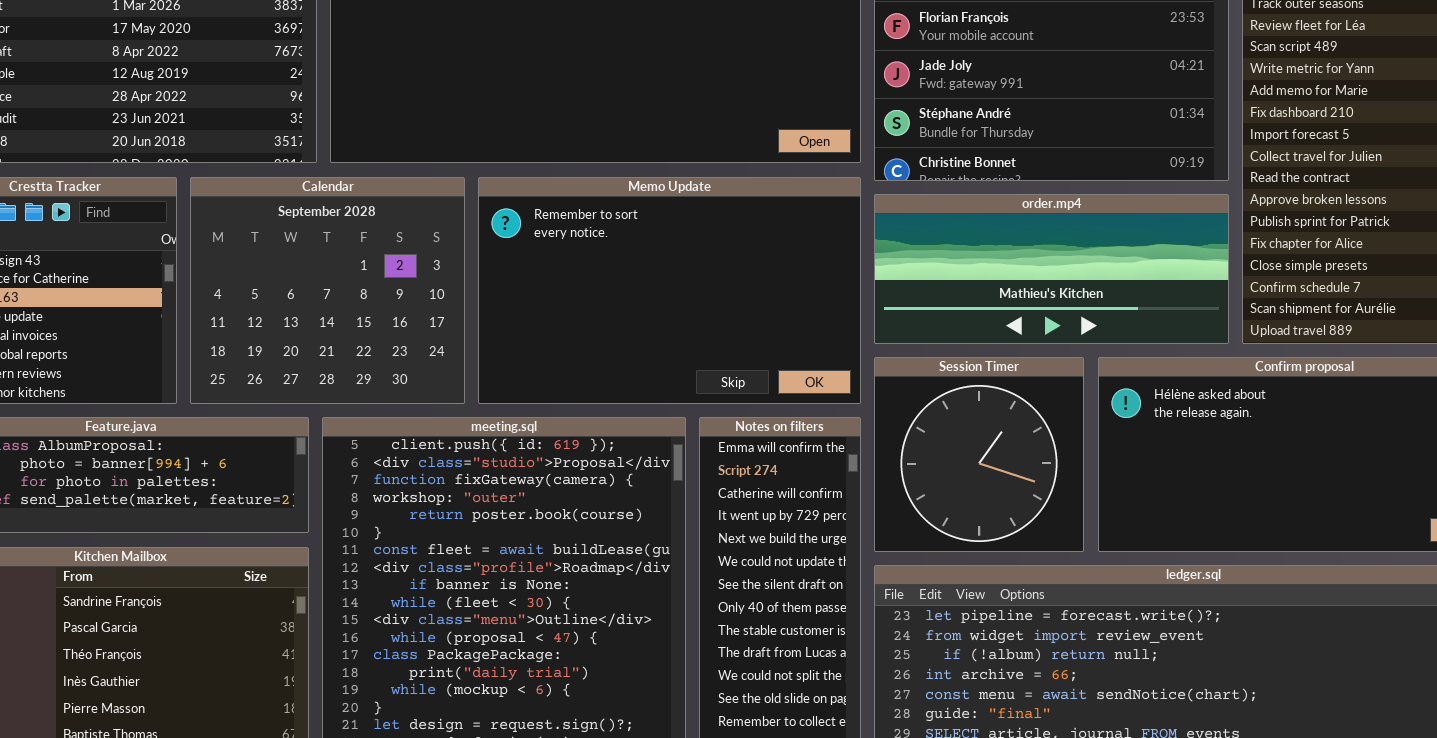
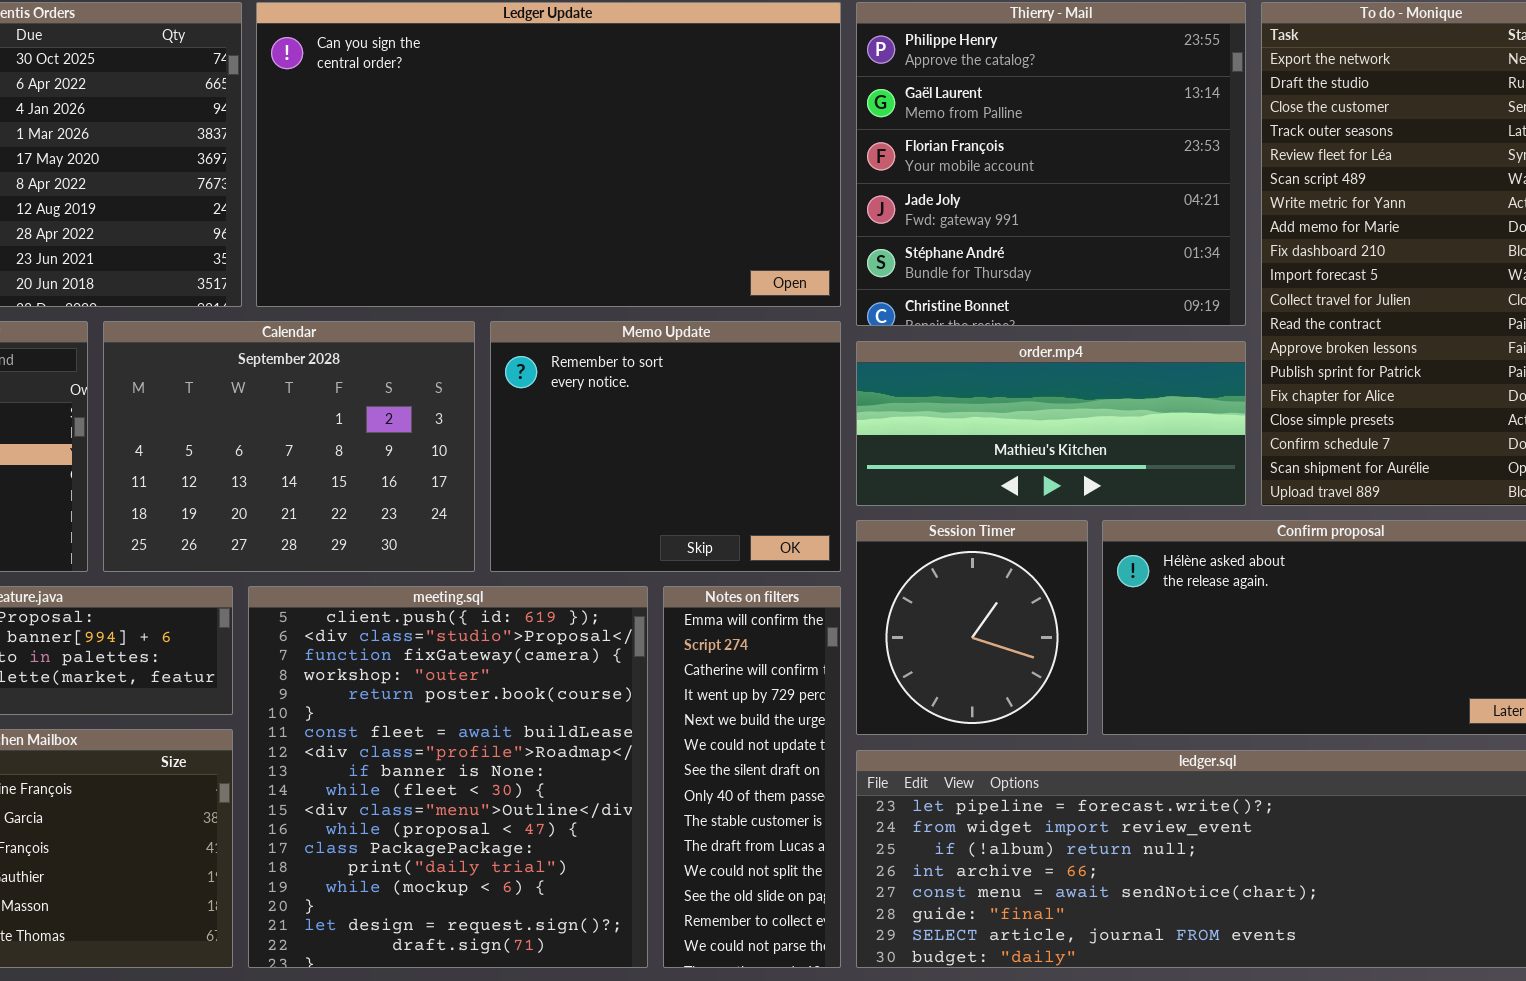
Calendar: [190,177,465,404] -> [103,321,475,572], resized
Memo Update: [478,177,861,404] -> [490,321,841,572], resized

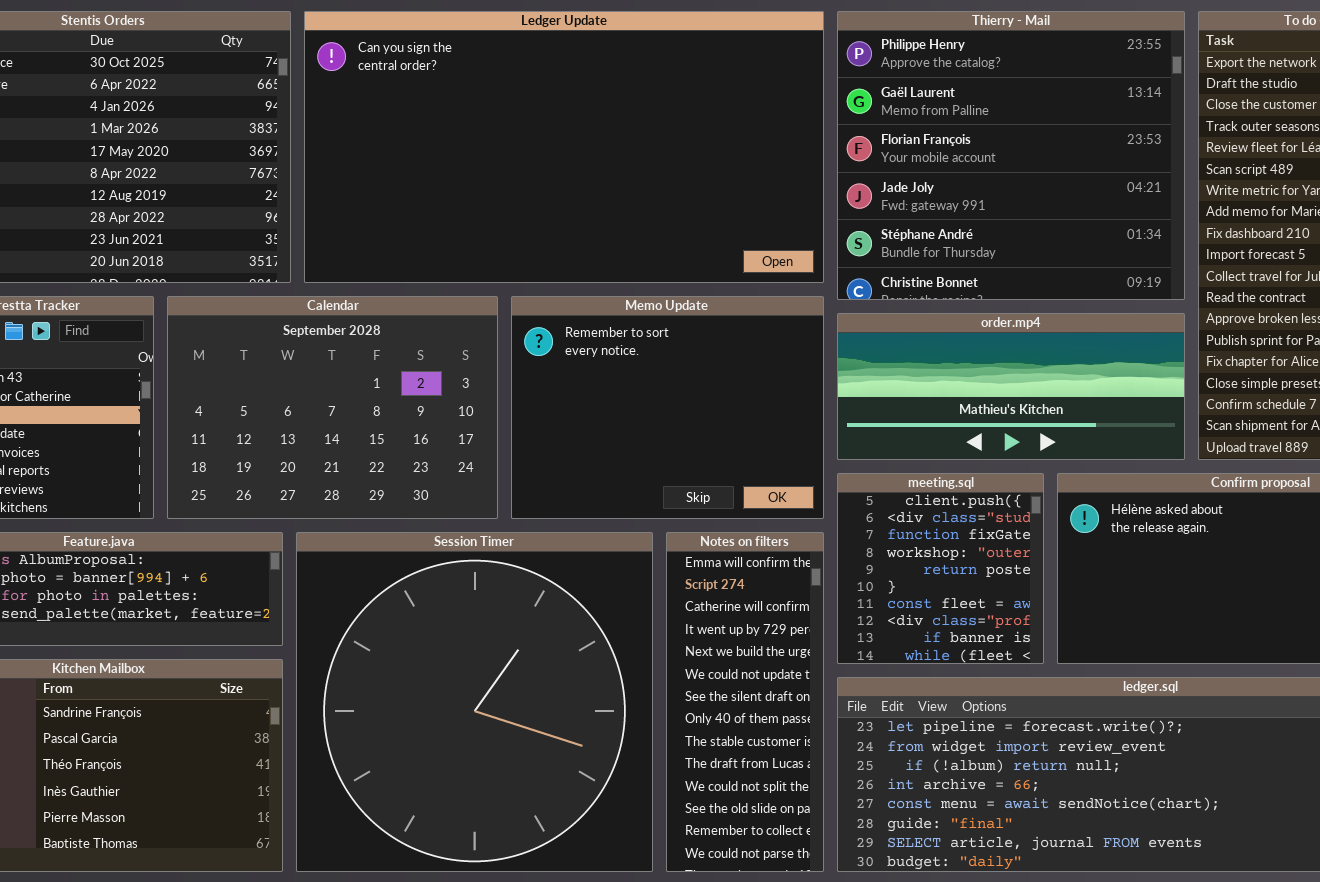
Session Timer: [856,520,1088,735] -> [296,532,653,872], moved, resized
meeting.sql: [248,586,648,968] -> [837,473,1044,664], moved, resized

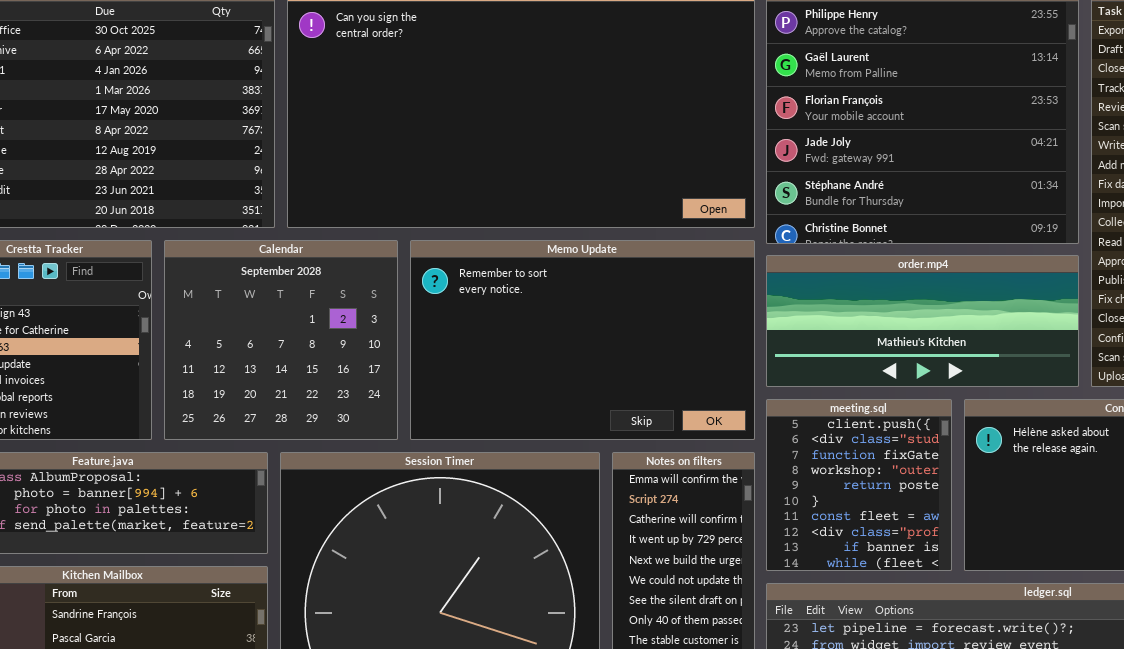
Calendar: [167,296,498,519] -> [164,240,398,440], resized
Memo Update: [511,296,824,519] -> [410,240,755,440], resized

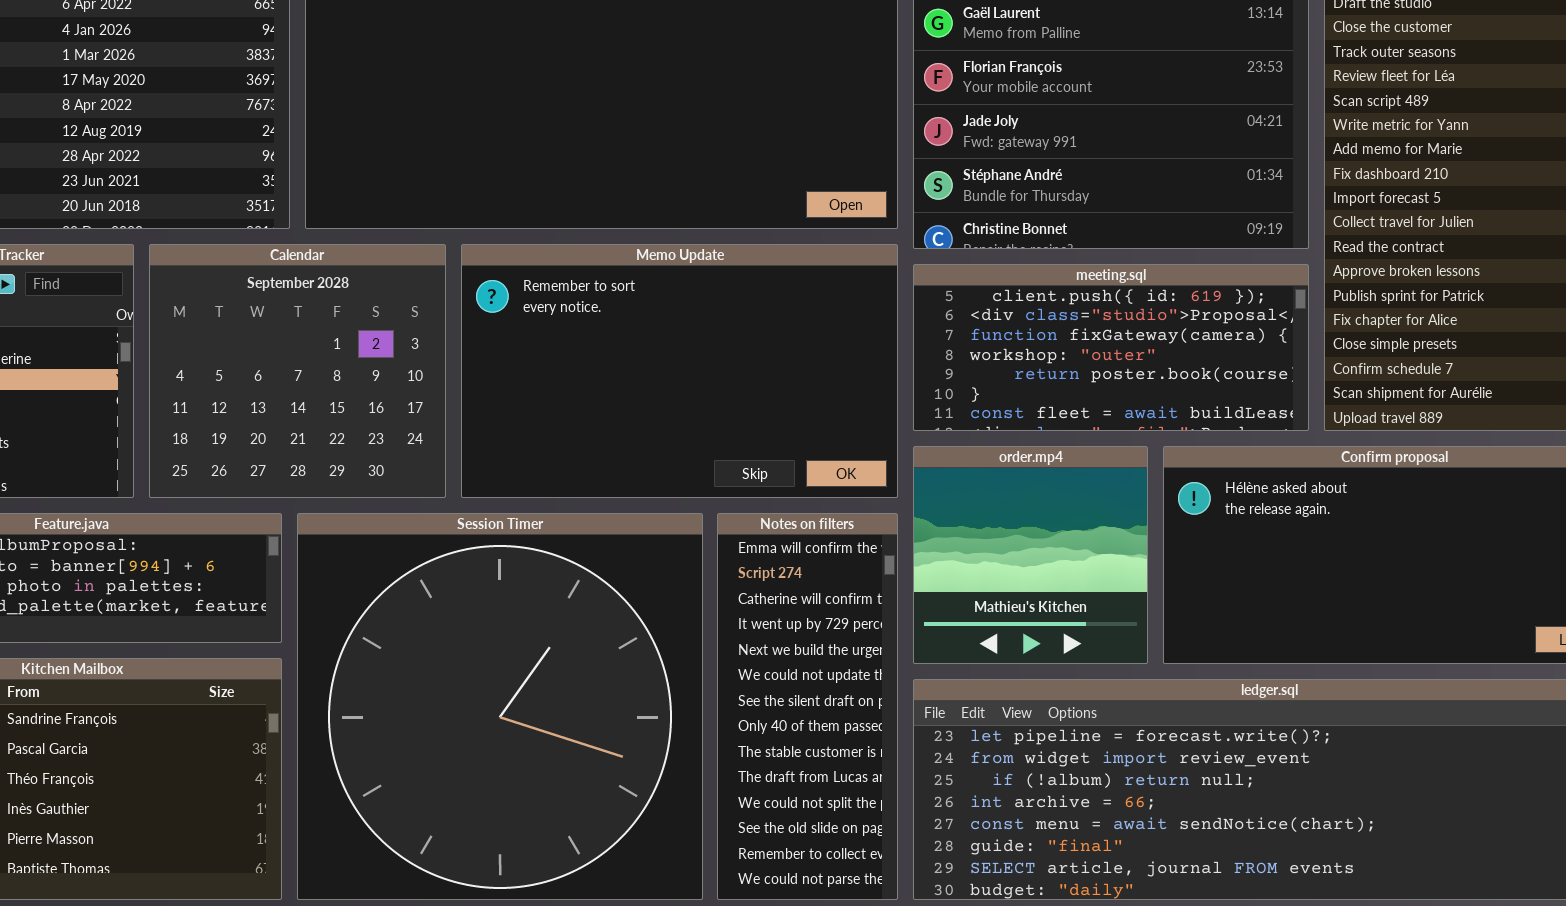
order.mp4: [766,255,1079,387] -> [913,446,1148,664], moved, resized
meeting.sql: [766,399,952,571] -> [913,264,1309,431], moved, resized

